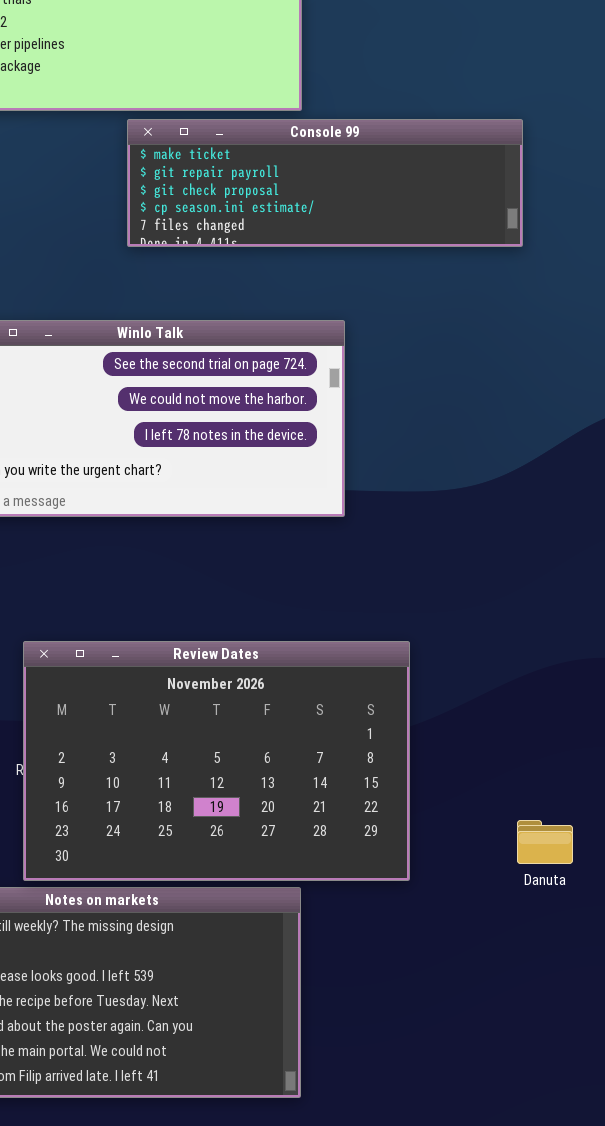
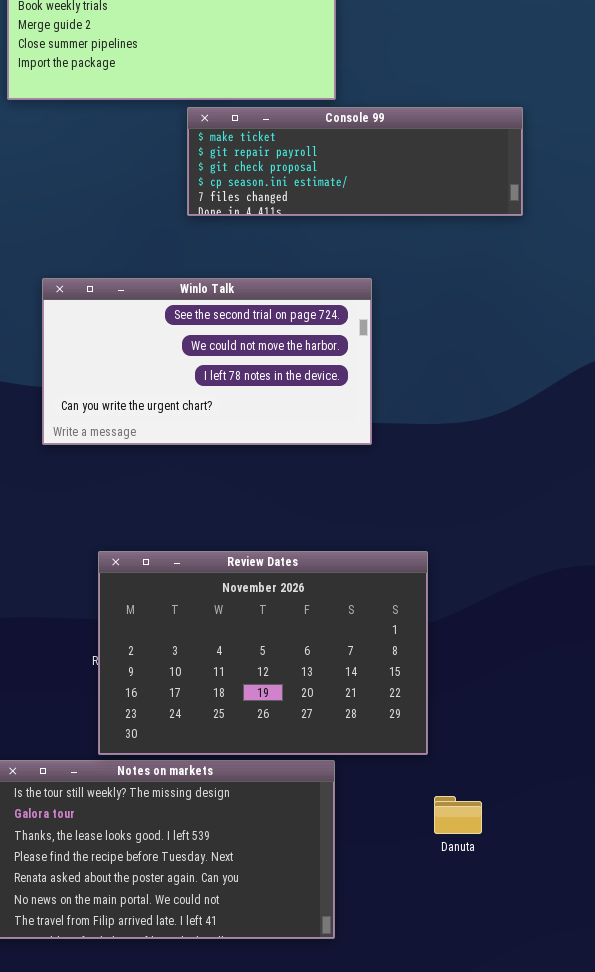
Danuta: [517,820,573,864] -> [434,796,482,834], moved

